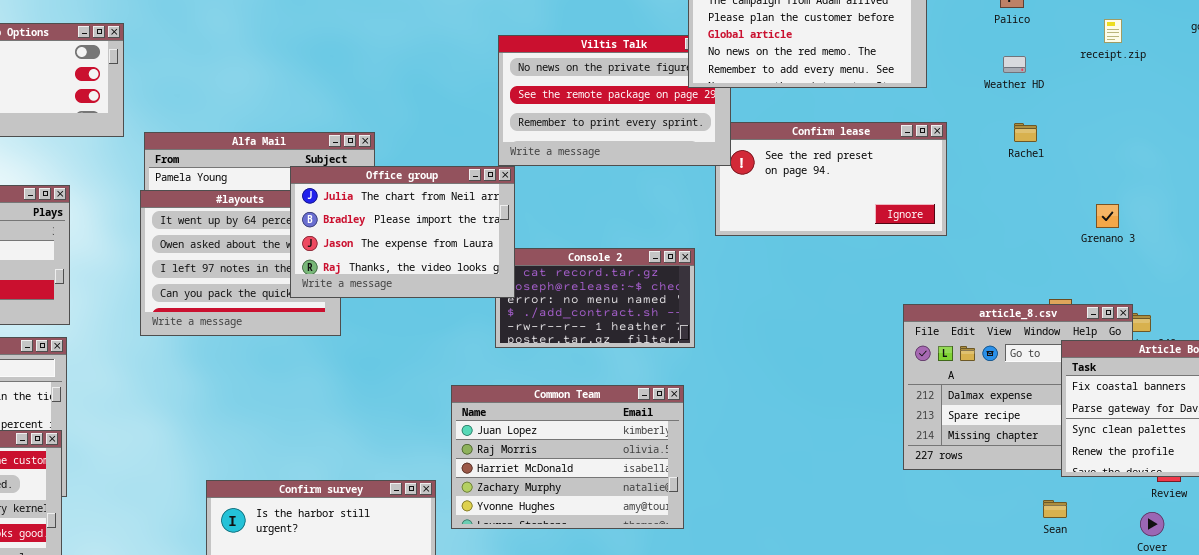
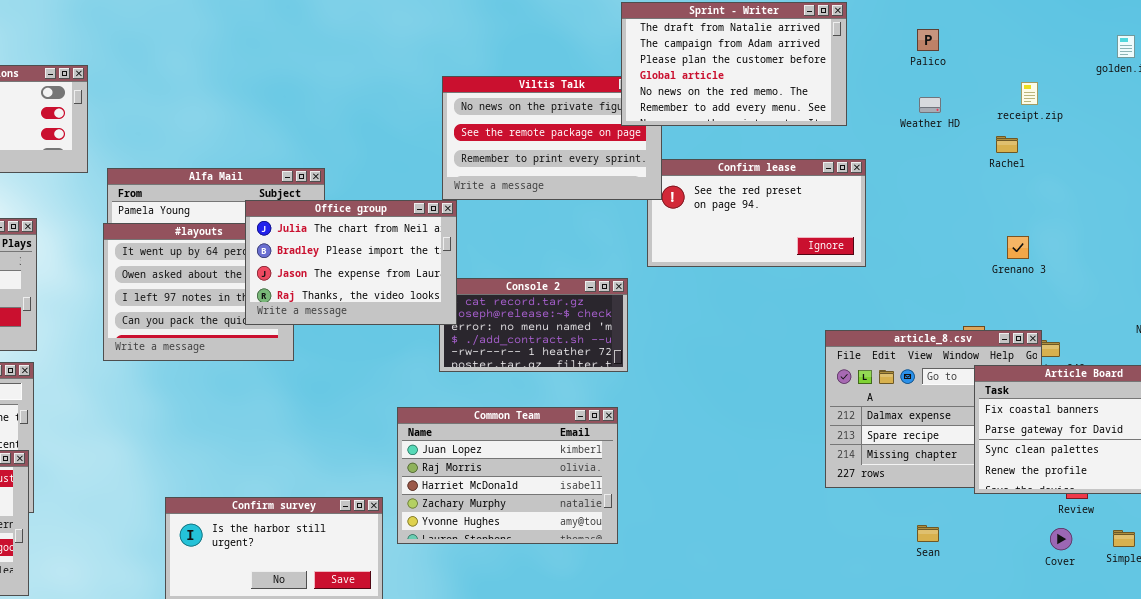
receipt.zip: [1104,19,1122,43] -> [1021,82,1038,105], moved
Rachel: [1014,123,1037,142] -> [996,136,1018,153], moved
Sean: [1043,500,1067,518] -> [917,525,939,542], moved

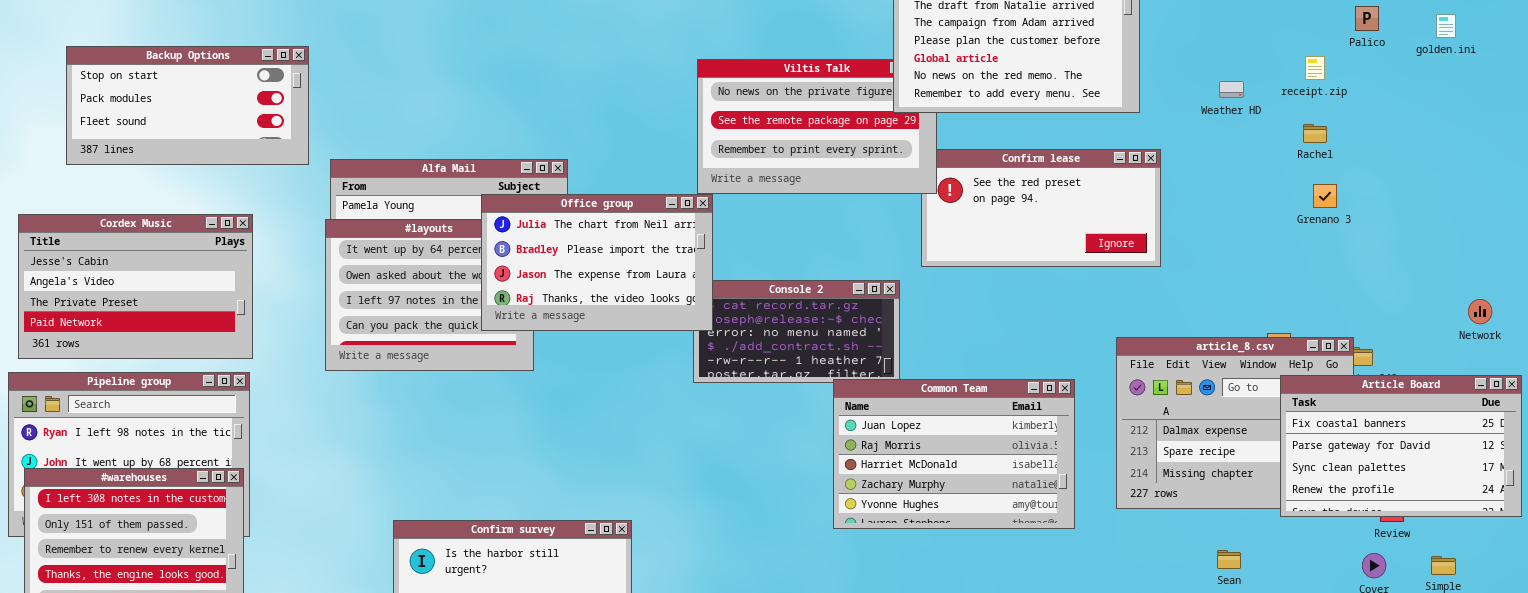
Palico: [917,29,939,51] -> [1355,6,1379,31], moved
receipt.zip: [1021,82,1038,105] -> [1305,56,1325,80], moved
Grenano 3: [1007,236,1029,259] -> [1313,184,1337,208], moved
Common Team: [397,407,618,544] -> [833,379,1075,529], moved

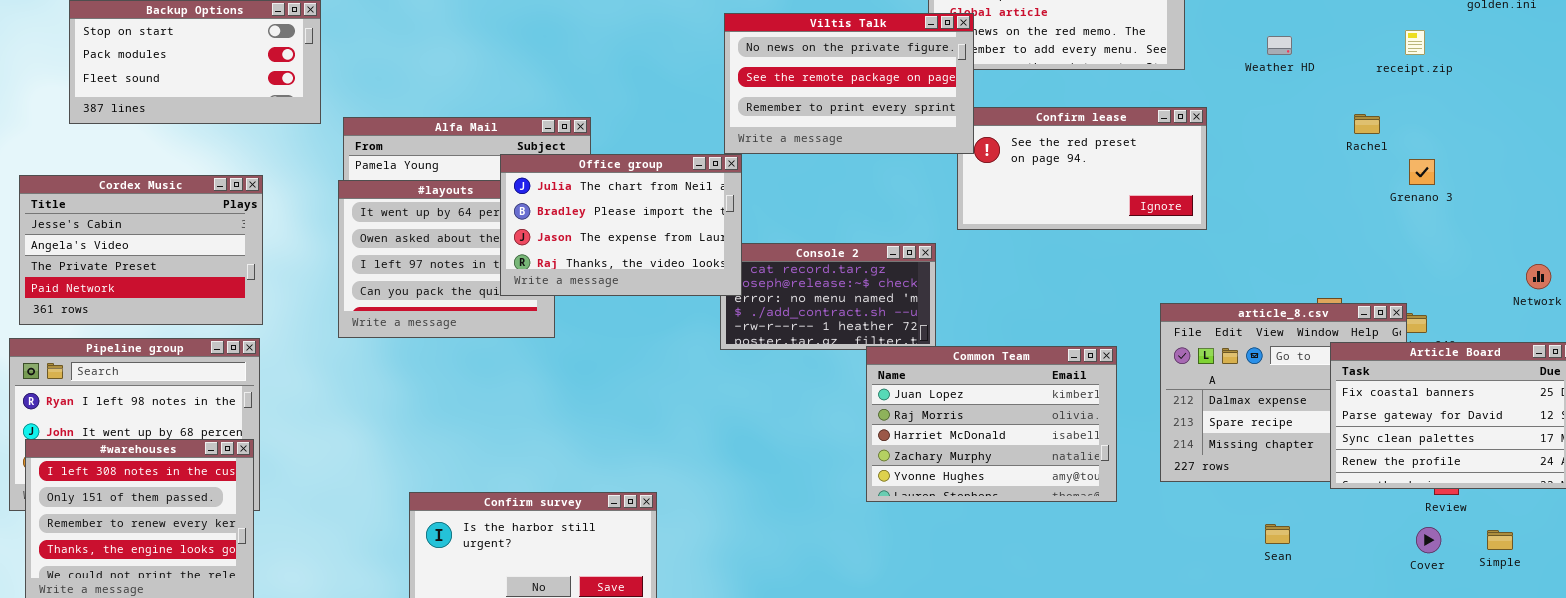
receipt.zip: [1305,56,1325,80] -> [1405,30,1425,55], moved
Viltis Talk: [697,59,937,194] -> [724,13,974,154], raised
Rachel: [1303,124,1327,143] -> [1354,114,1380,134], moved
Grenano 3: [1313,184,1337,208] -> [1409,159,1435,185], moved

